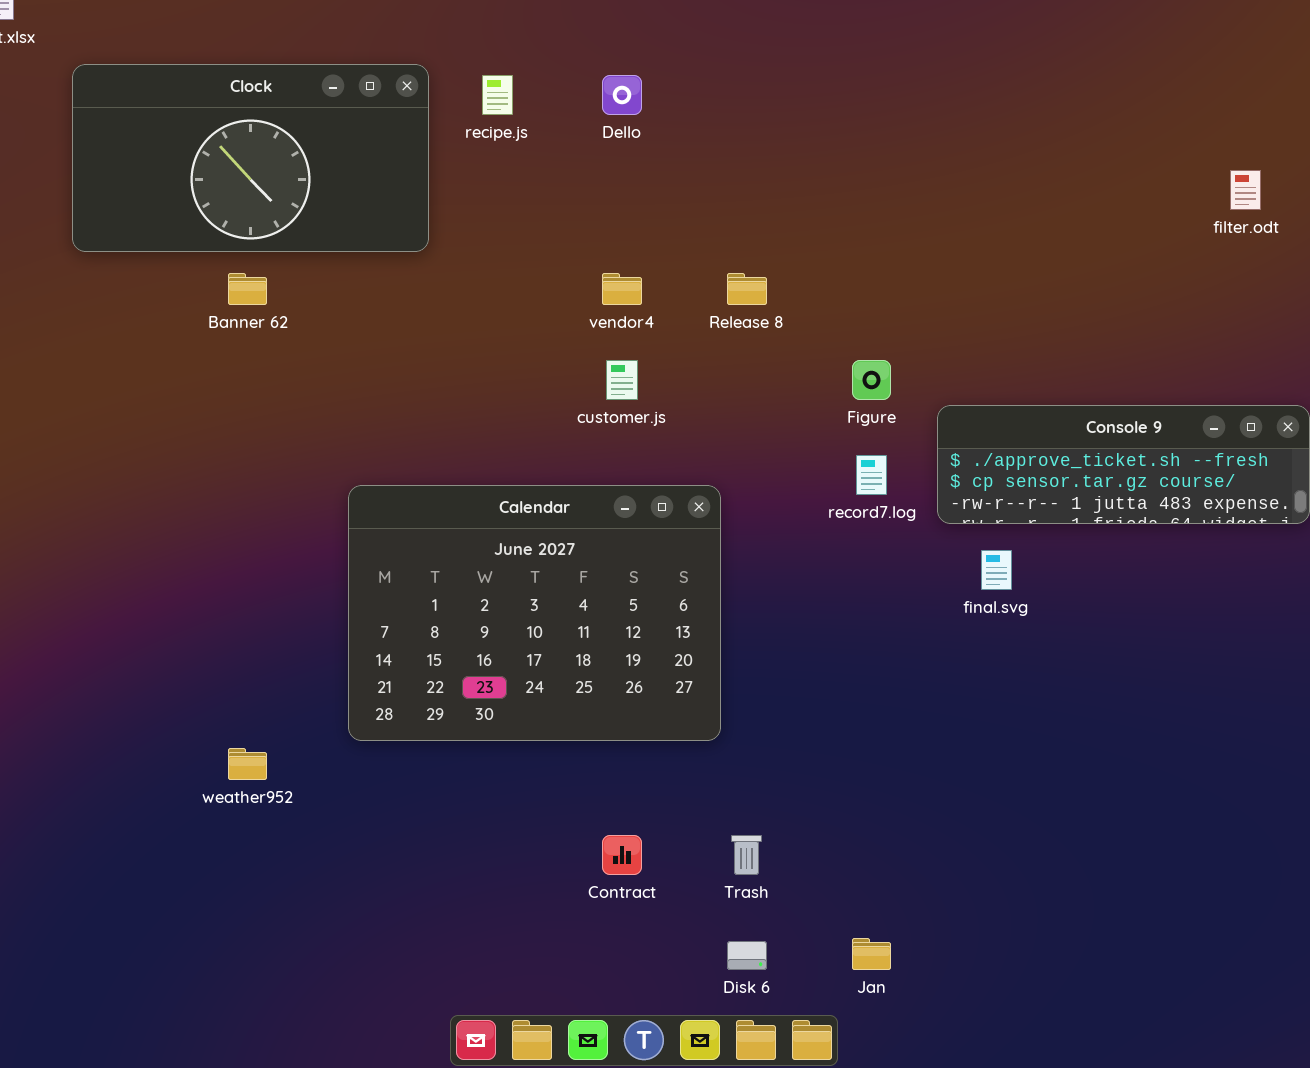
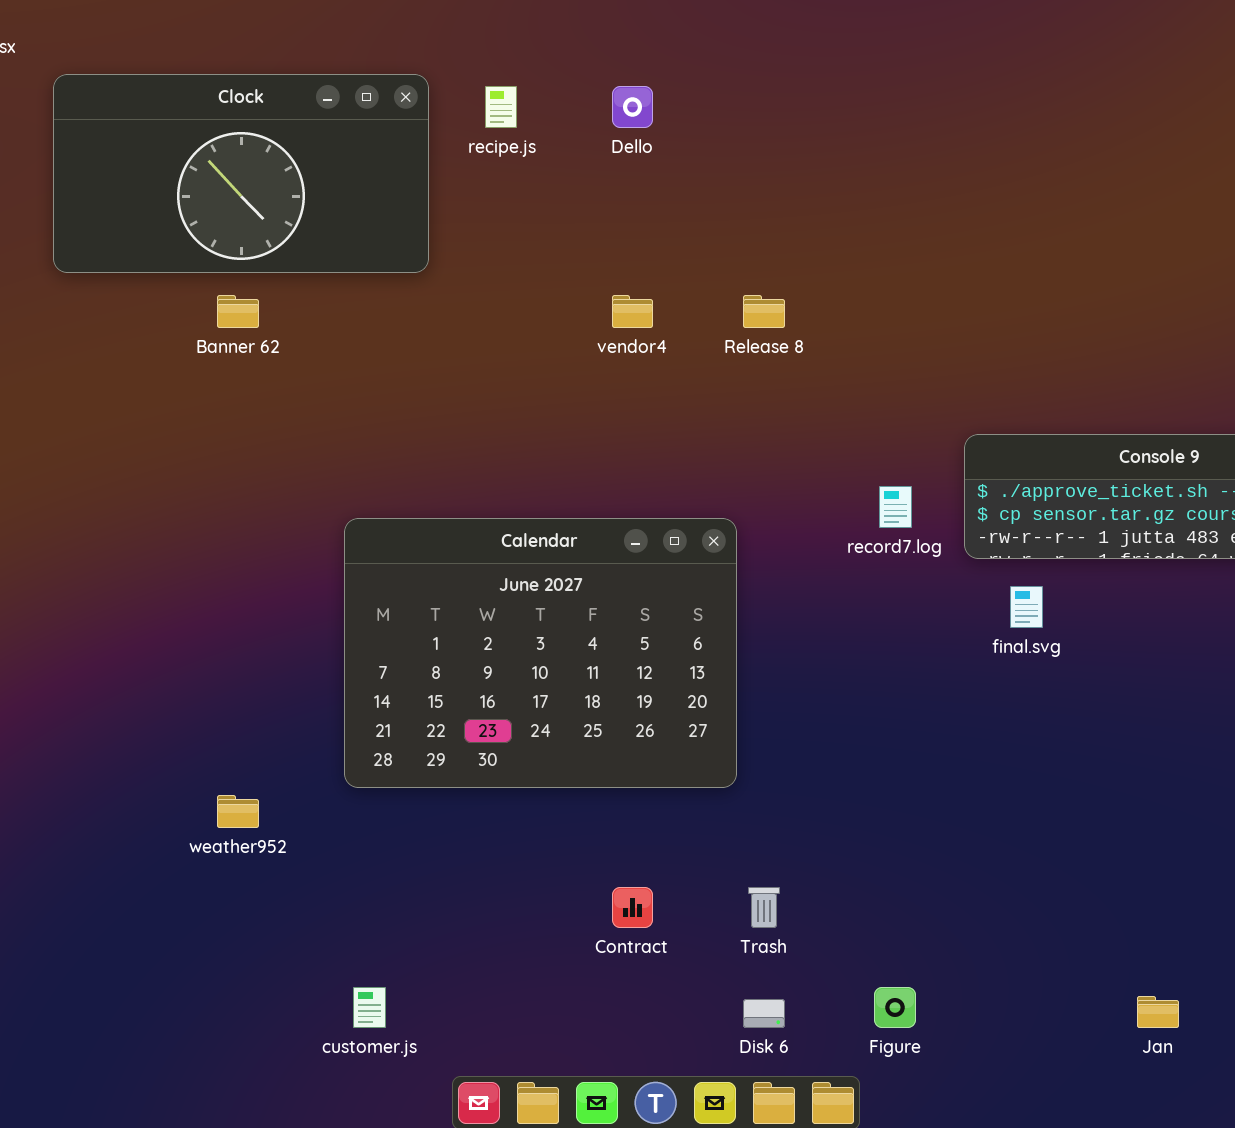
customer.js: [606,360,638,400] -> [353,987,386,1028], moved
Figure: [852,360,891,400] -> [874,987,916,1028], moved
Jan: [852,938,891,970] -> [1137,996,1179,1028], moved

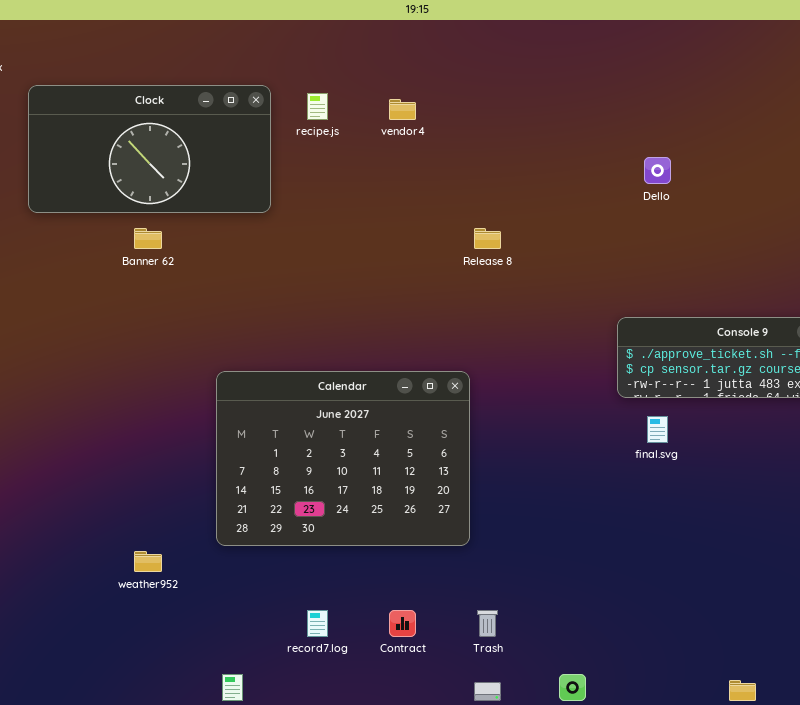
Dello: [612,86,653,128] -> [644,157,671,184], moved
vendor4: [612,295,653,328] -> [389,99,416,120], moved
record7.log: [879,486,912,528] -> [307,610,328,637], moved

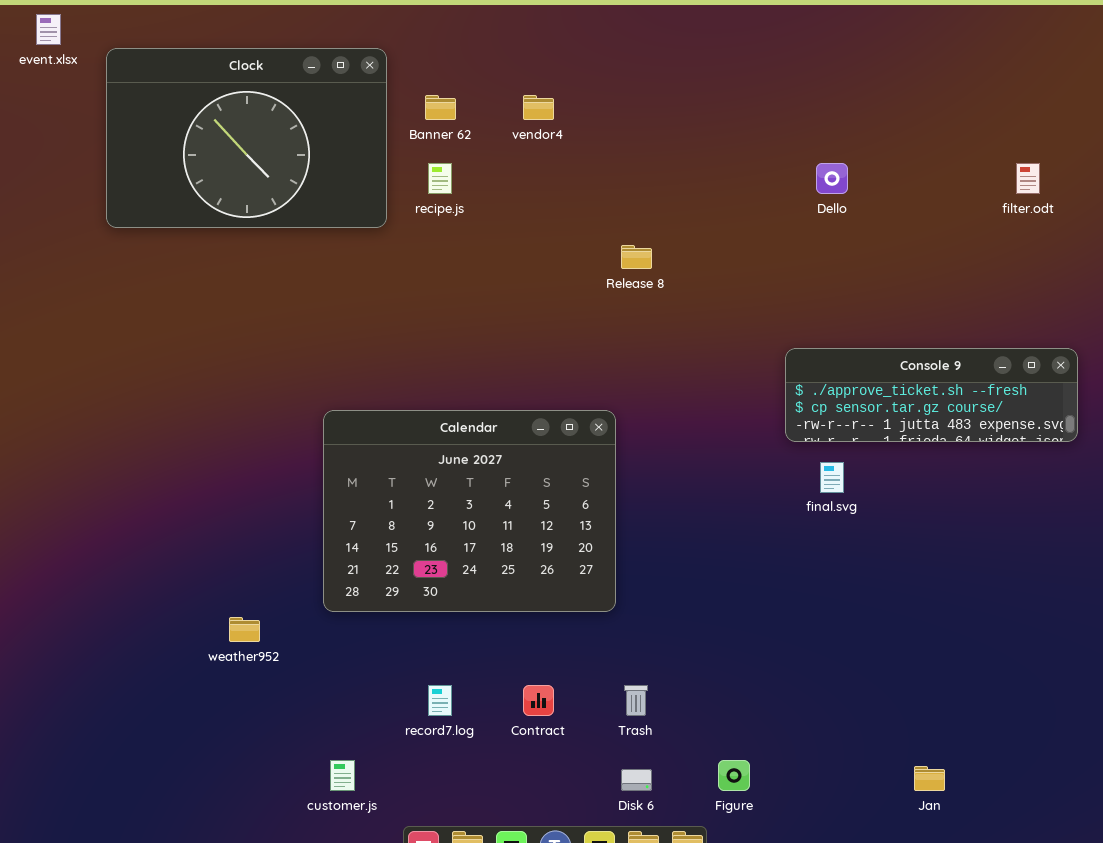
Clock: [28,85,271,213] -> [106,48,387,228], resized
recipe.js: [307,93,328,120] -> [428,163,452,194], moved
Banner 62: [134,228,162,249] -> [425,95,456,120], moved

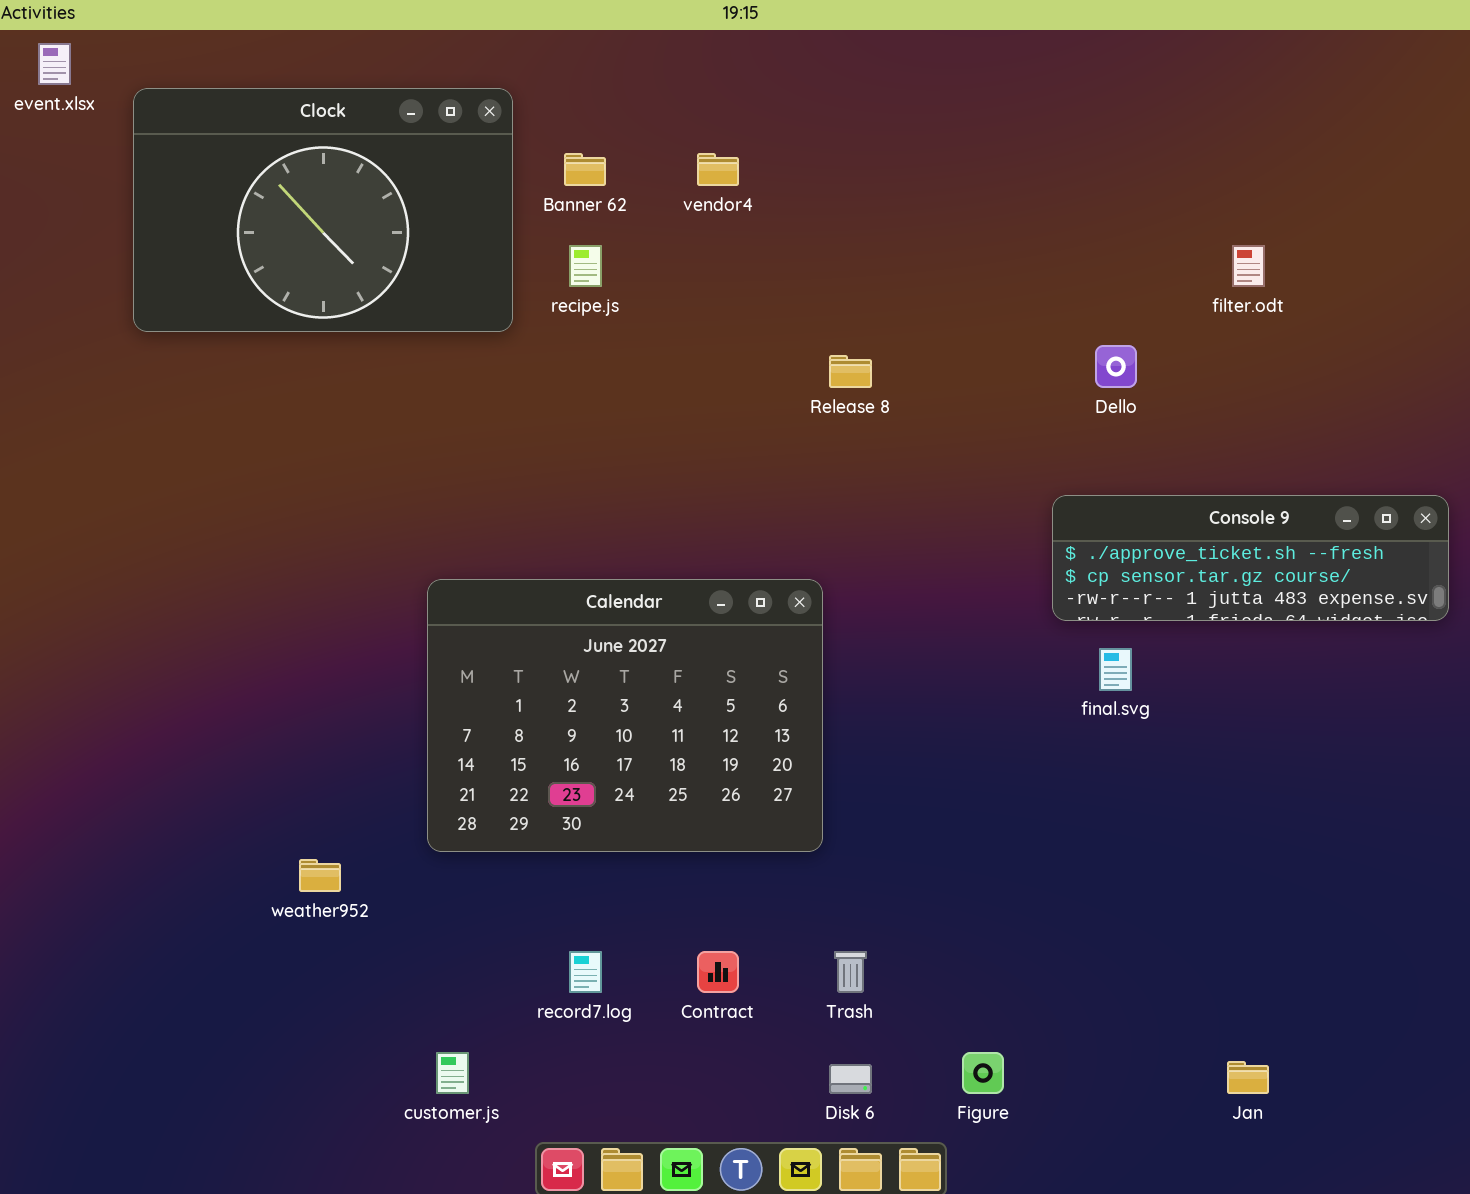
Dello: [816,163,848,194] -> [1095,345,1137,388], moved
filter.odt: [1016,163,1040,194] -> [1232,245,1265,287], moved

